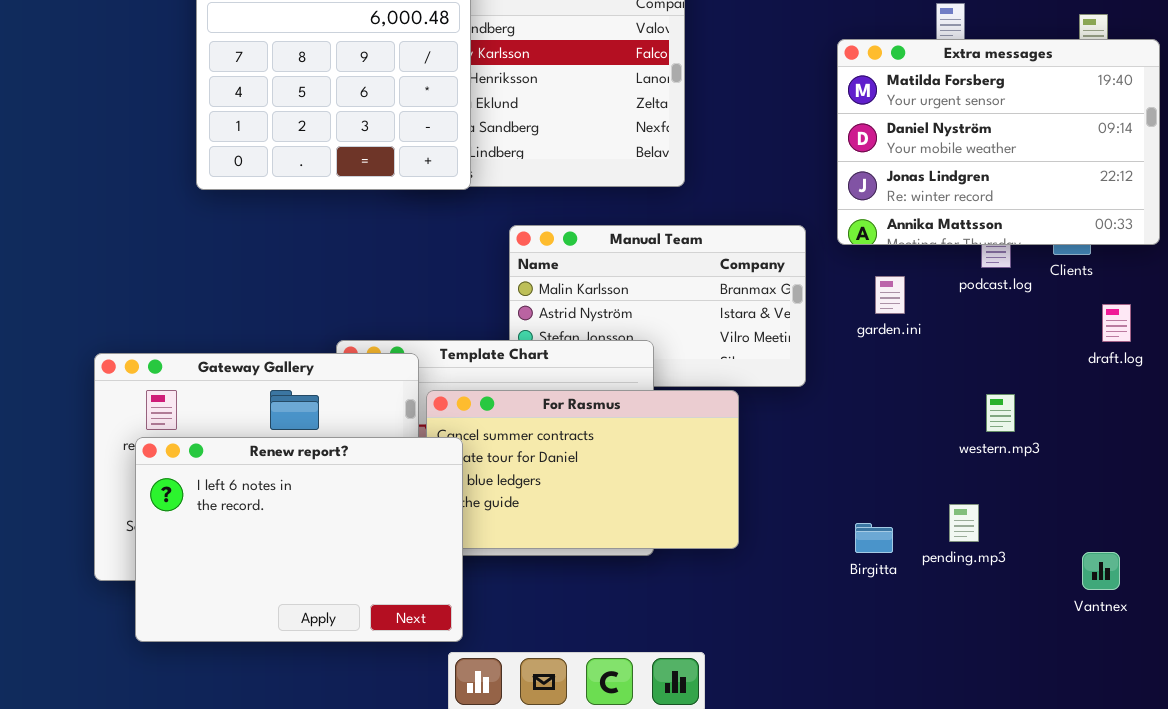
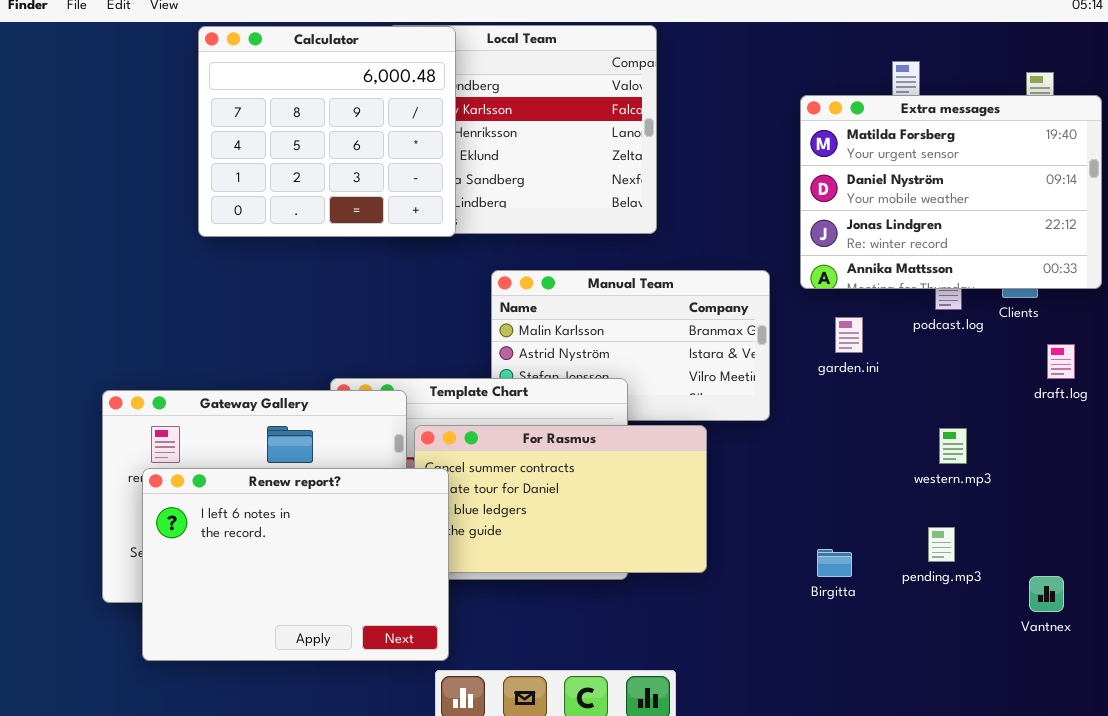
pending.mp3: [949,504,979,542] -> [928,527,955,562], moved

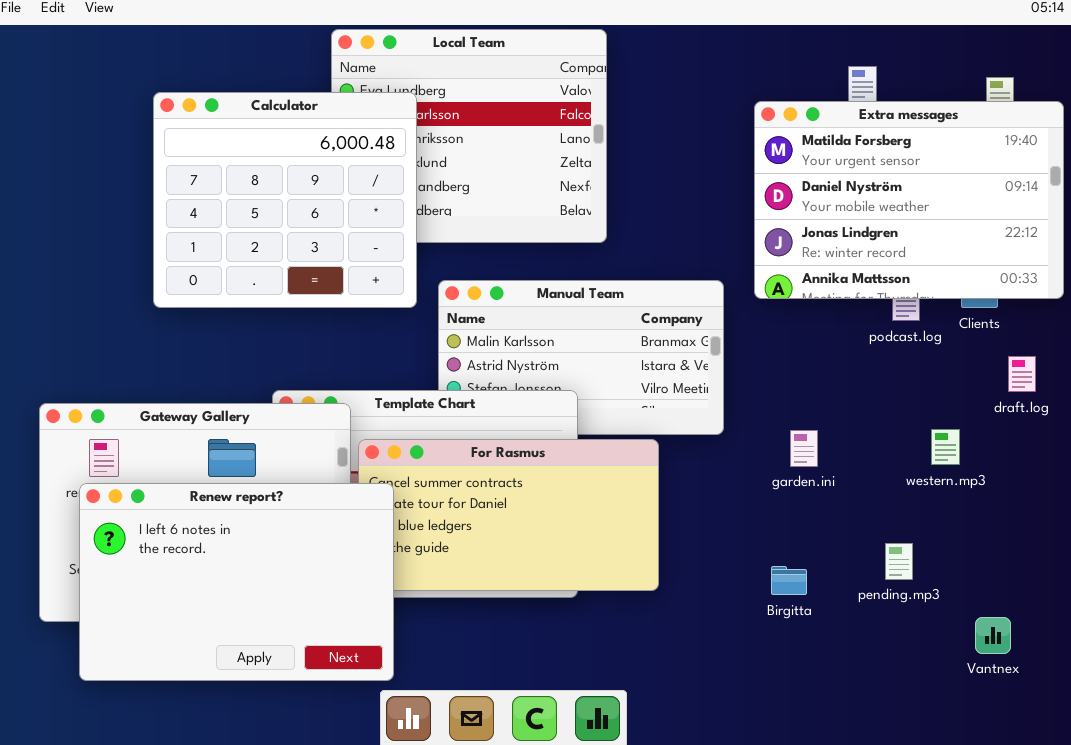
Calculator: [198,26,456,237] -> [153,92,417,308], moved
garden.ini: [835,317,863,353] -> [790,430,818,467], moved
western.mp3: [939,428,967,464] -> [931,429,960,465], moved
Vantnex: [1029,576,1064,612] -> [975,617,1011,654], moved

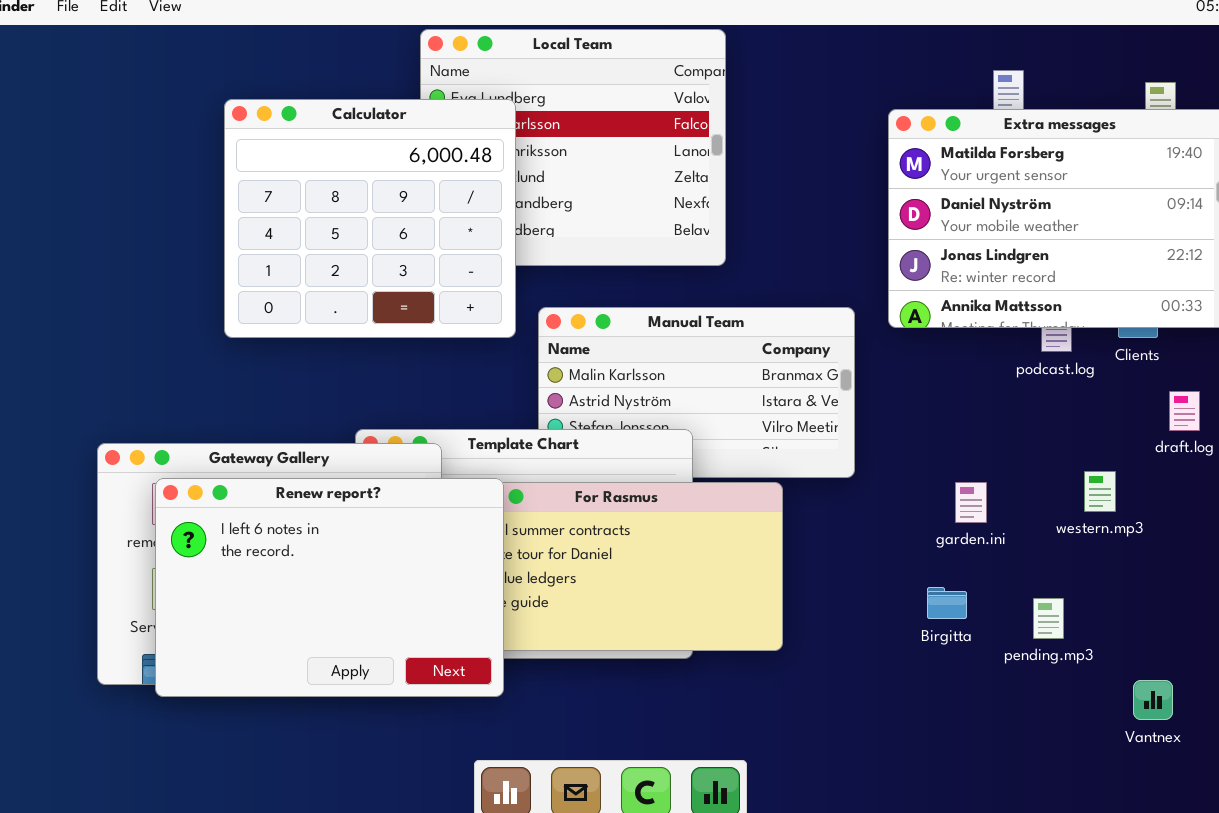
garden.ini: [790,430,818,467] -> [955,482,987,523], moved
Renew report?: [79,483,394,681] -> [155,478,504,697], moved
Birgitta: [771,566,807,595] -> [927,587,967,619], moved

